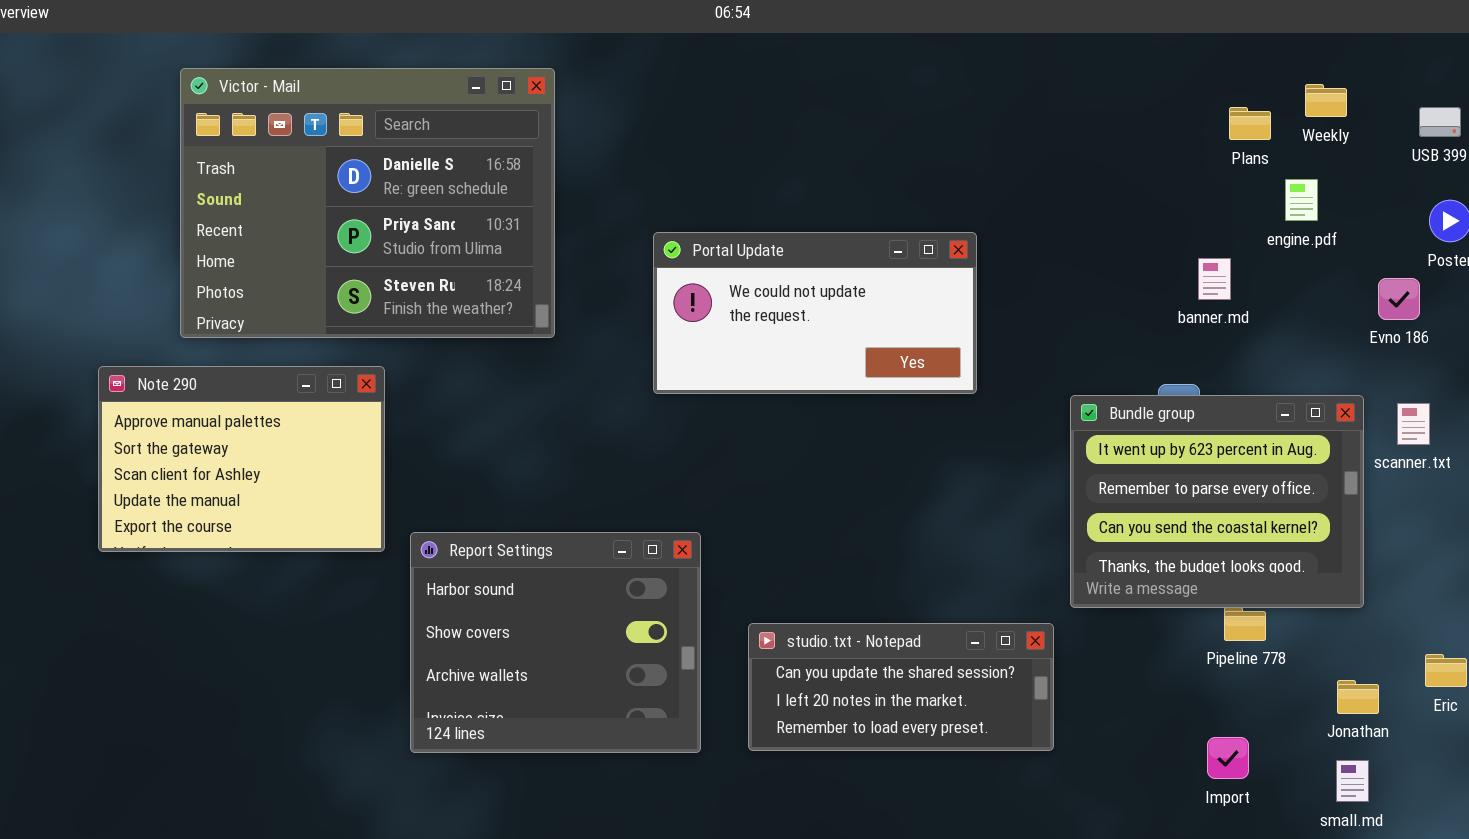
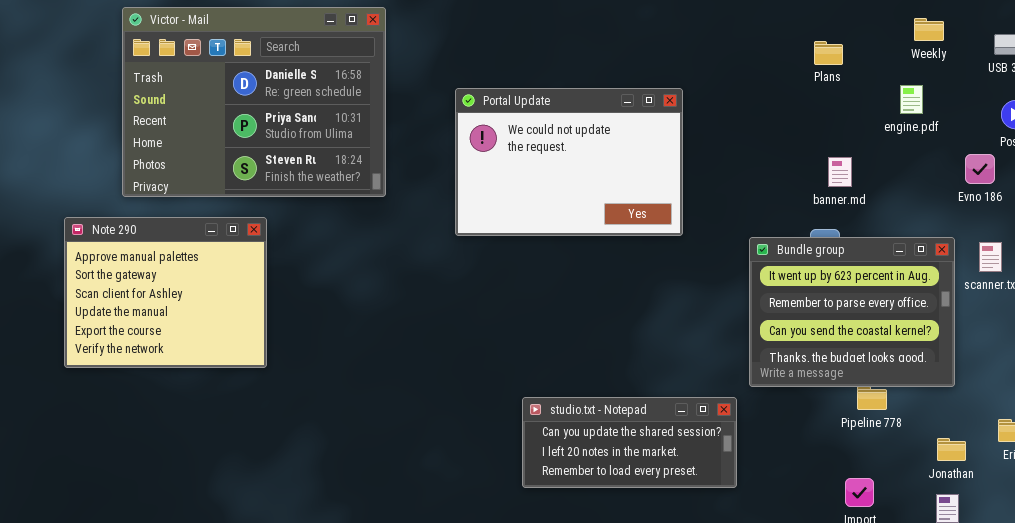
Plans: [1229,107,1271,140] -> [814,41,843,65], moved
Portal Update: [653,232,977,394] -> [455,88,683,236], resized
banner.md: [1198,258,1231,300] -> [828,157,852,187], moved
Note 290: [98,366,385,552] -> [64,217,267,368], resized
Report Settings: [410,532,701,753] -> none, closed

